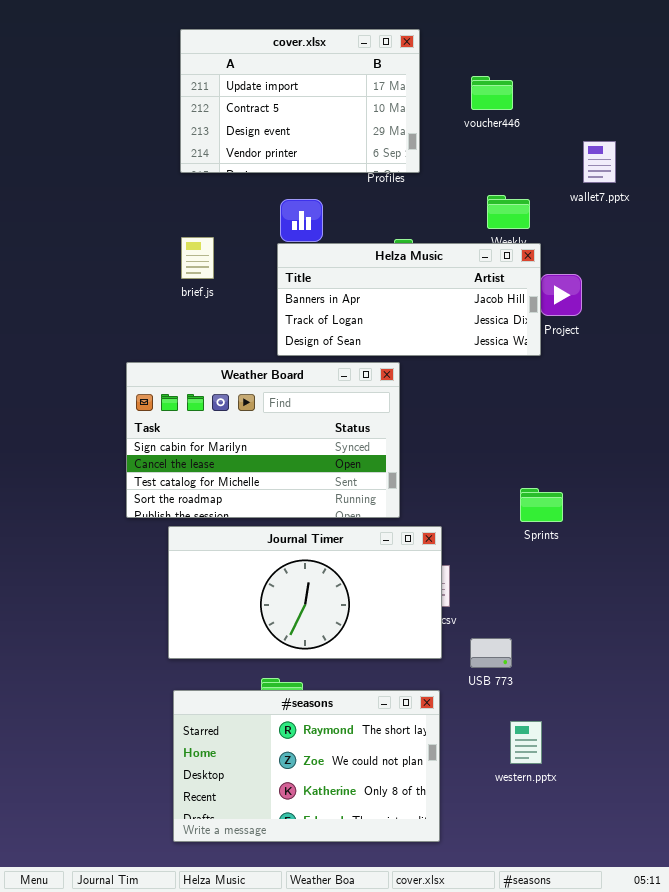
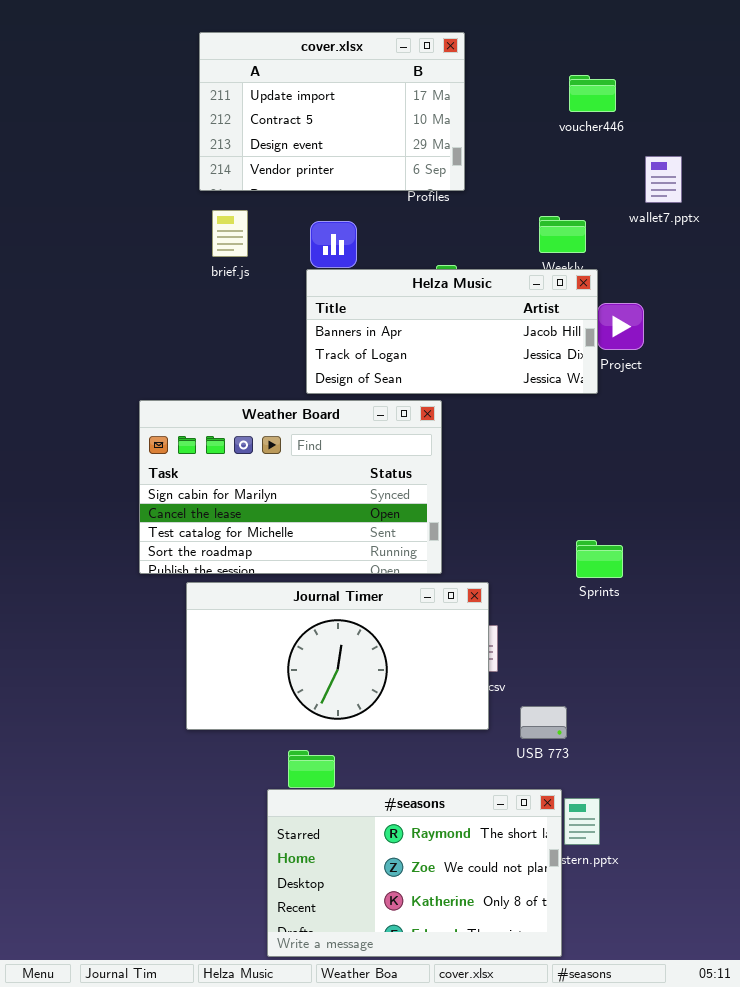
voucher446: [471,76,513,110] -> [569,75,616,112], moved
brief.js: [181,237,214,279] -> [212,210,248,257], moved
#seasons: [173,690,440,842] -> [267,789,562,957], moved

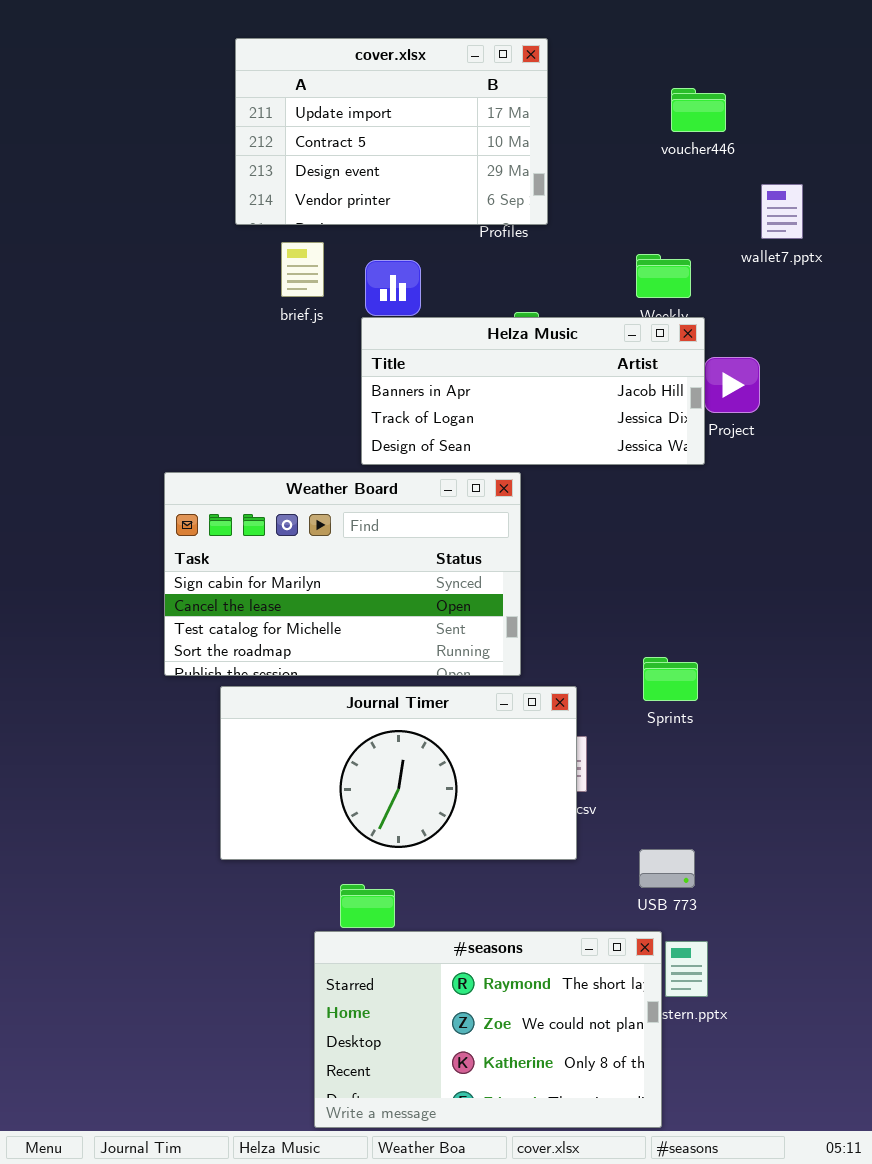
brief.js: [212,210,248,257] -> [281,242,324,297], moved
Sprints: [576,540,623,578] -> [643,657,698,701], moved
USB 773: [520,706,567,739] -> [639,849,695,888], moved

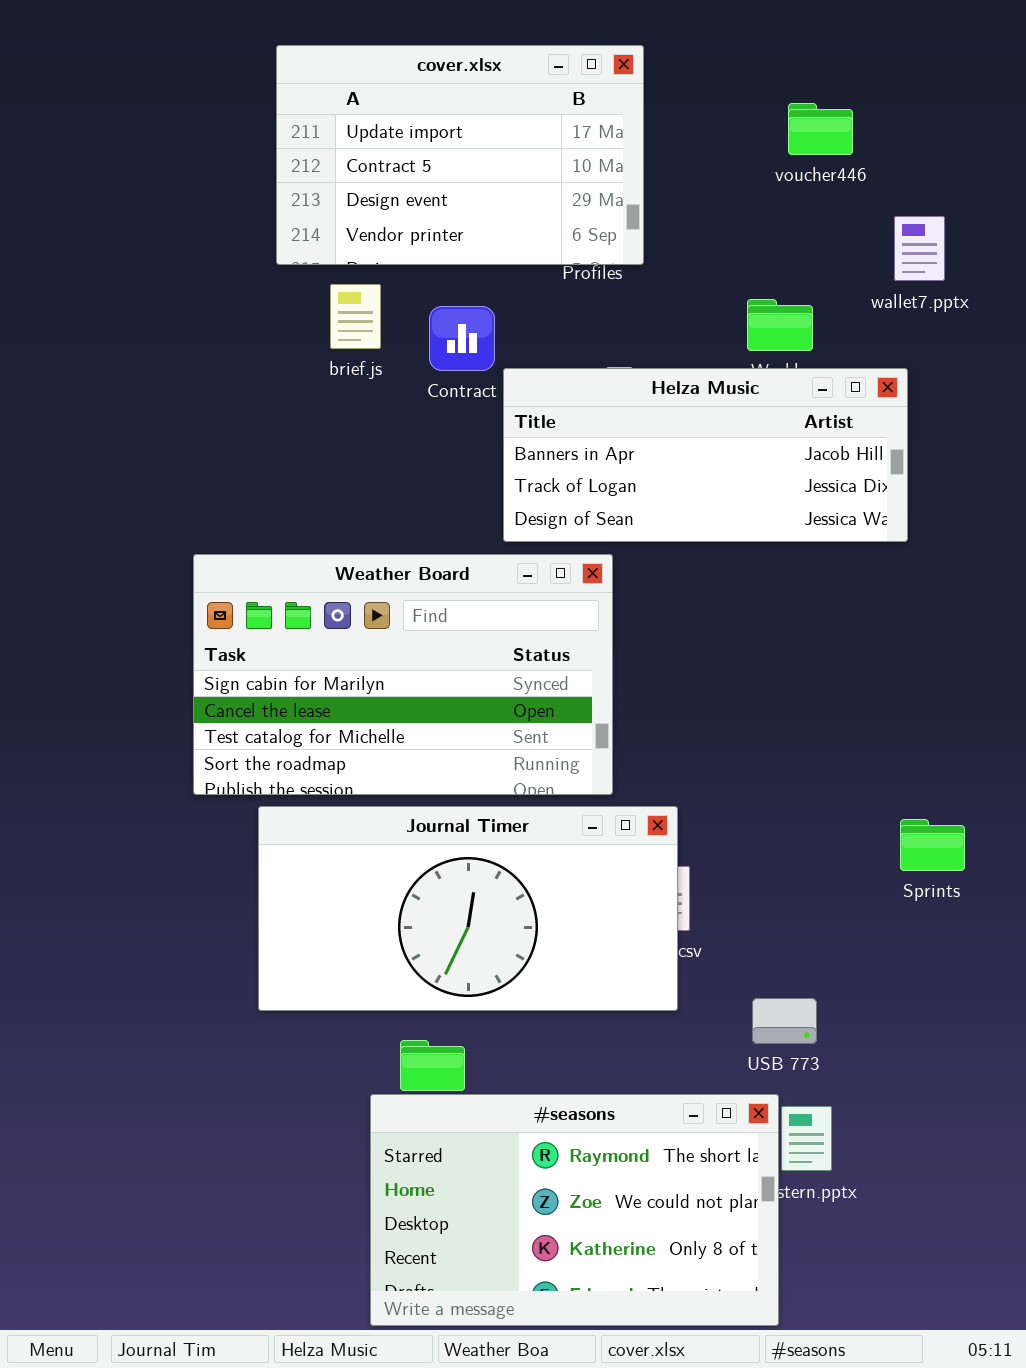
Helza Music: [361,317,705,465] -> [503,368,908,542], moved
Sprints: [643,657,698,701] -> [900,819,965,871], moved

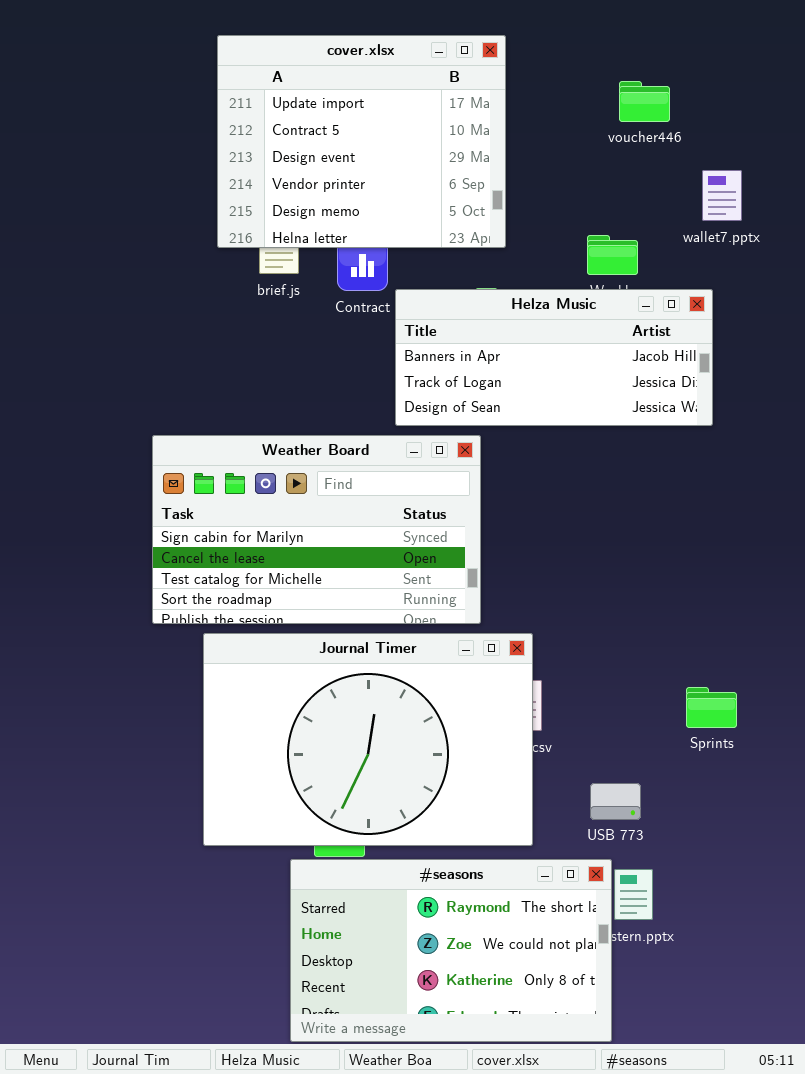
cover.xlsx: [276,45,644,265] -> [217,35,506,248], resized
Journal Timer: [258,806,678,1011] -> [203,633,533,846], resized
Sprints: [900,819,965,871] -> [686,687,737,728], moved

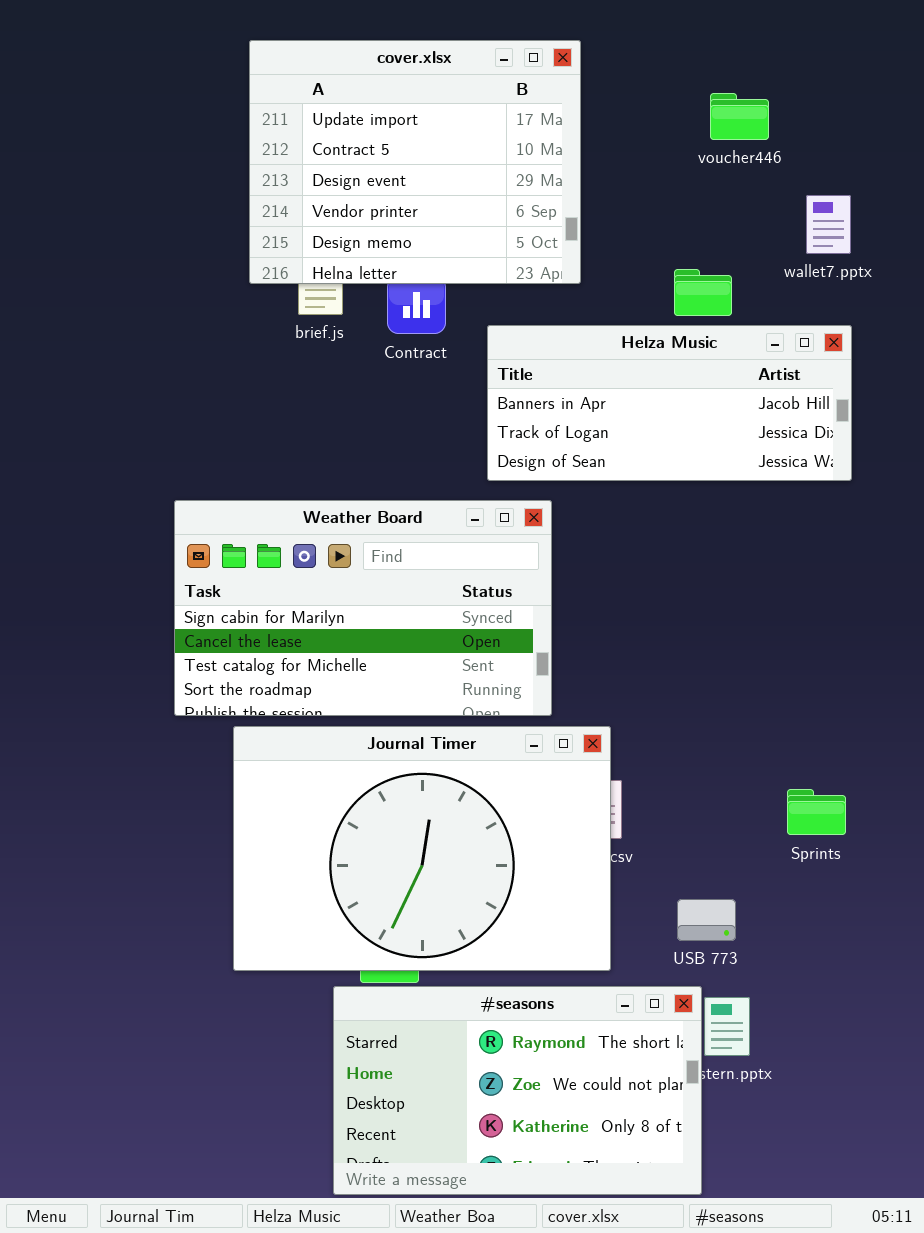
Helza Music: [395,289,713,426] -> [487,325,852,481], moved

